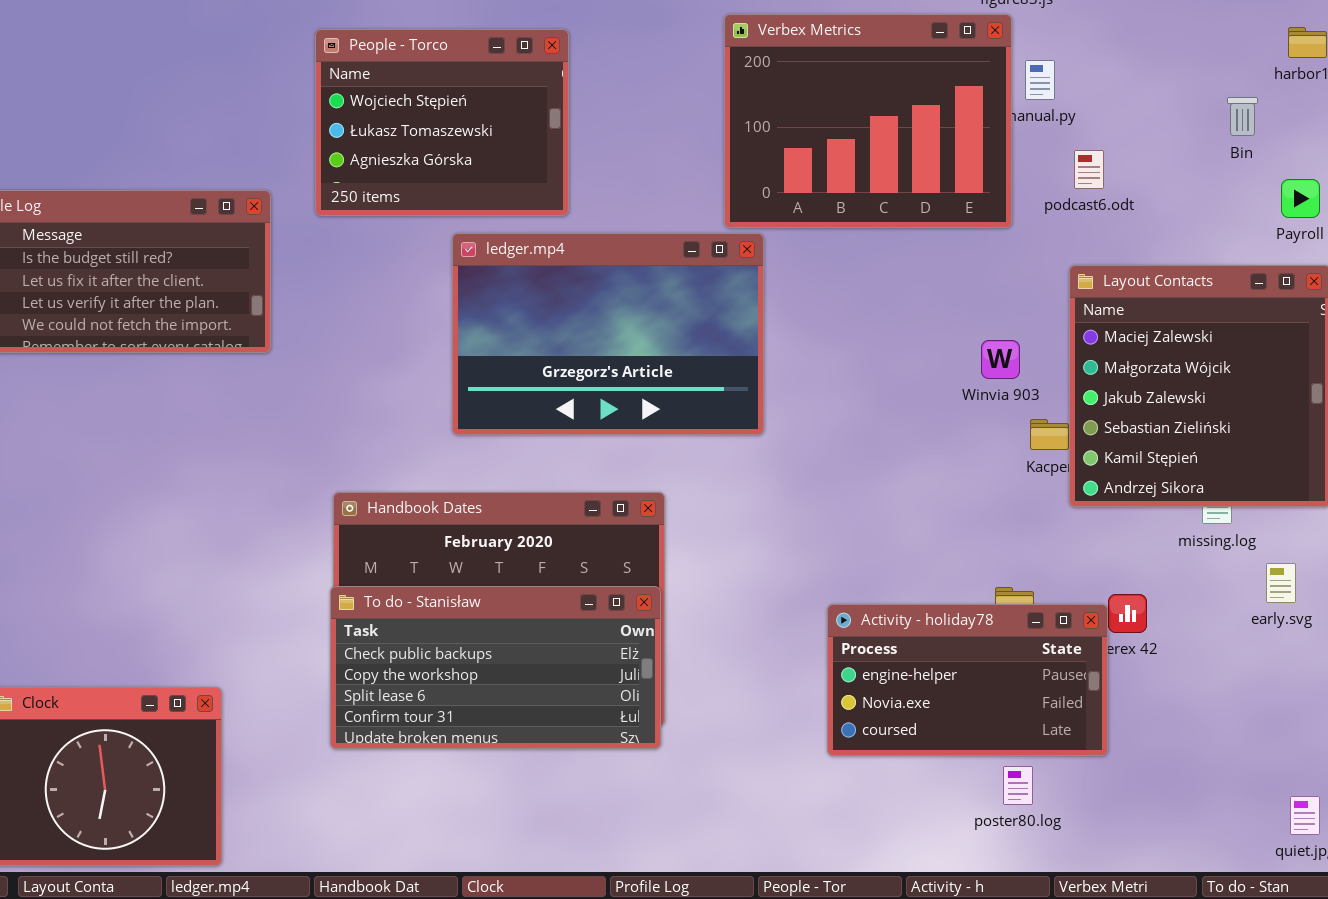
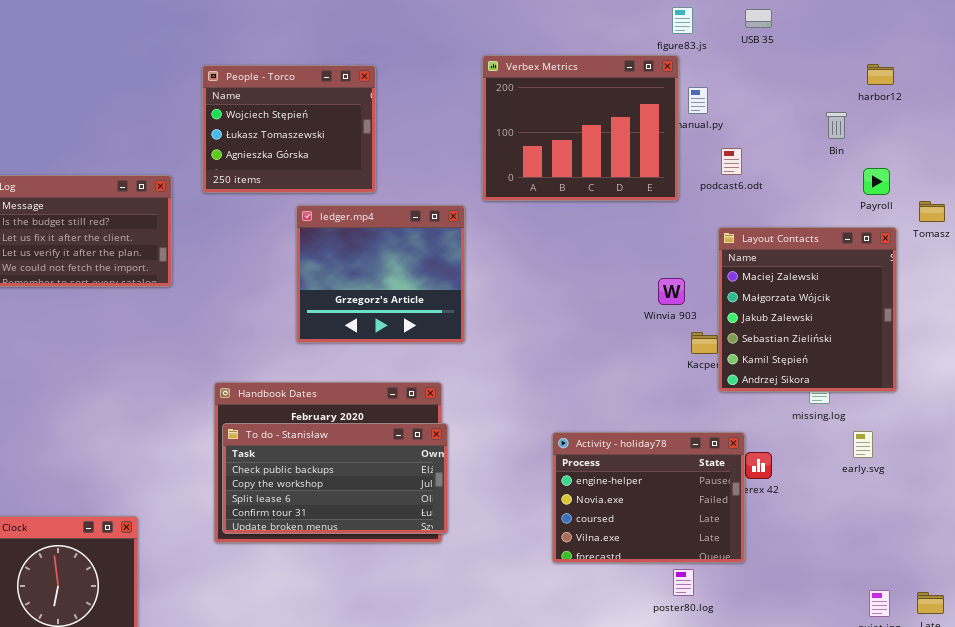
ledger.mp4: [452,233,764,435] -> [296,205,465,343], resized
To do - Stanisław: [330,586,661,749] -> [222,423,448,534], moved
Activity - holiday78: [827,604,1108,756] -> [552,432,745,563], resized

